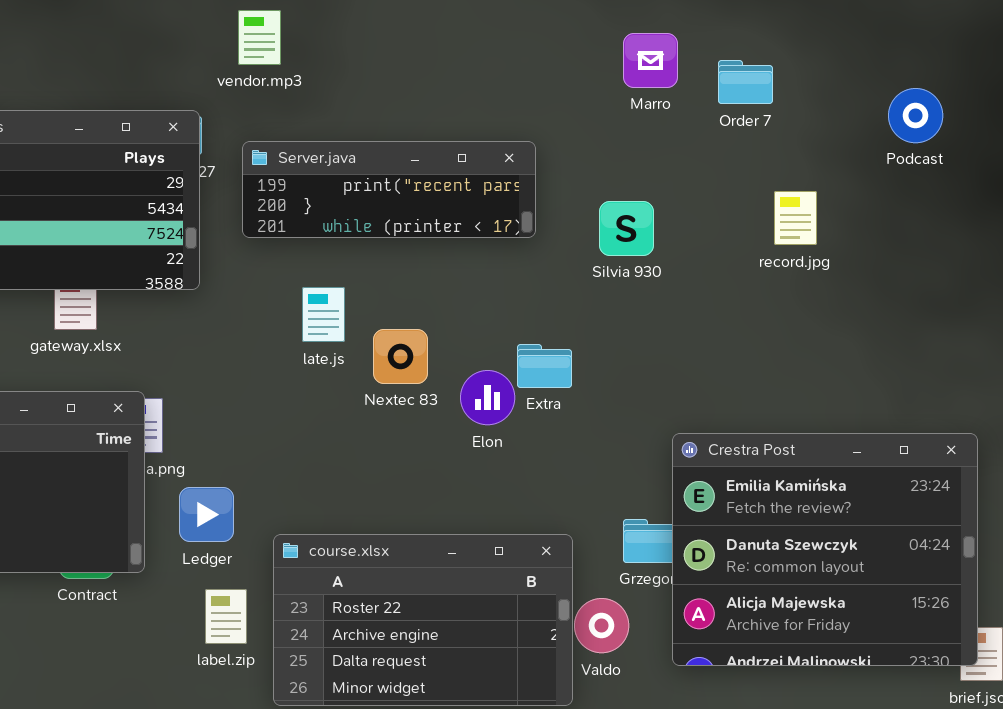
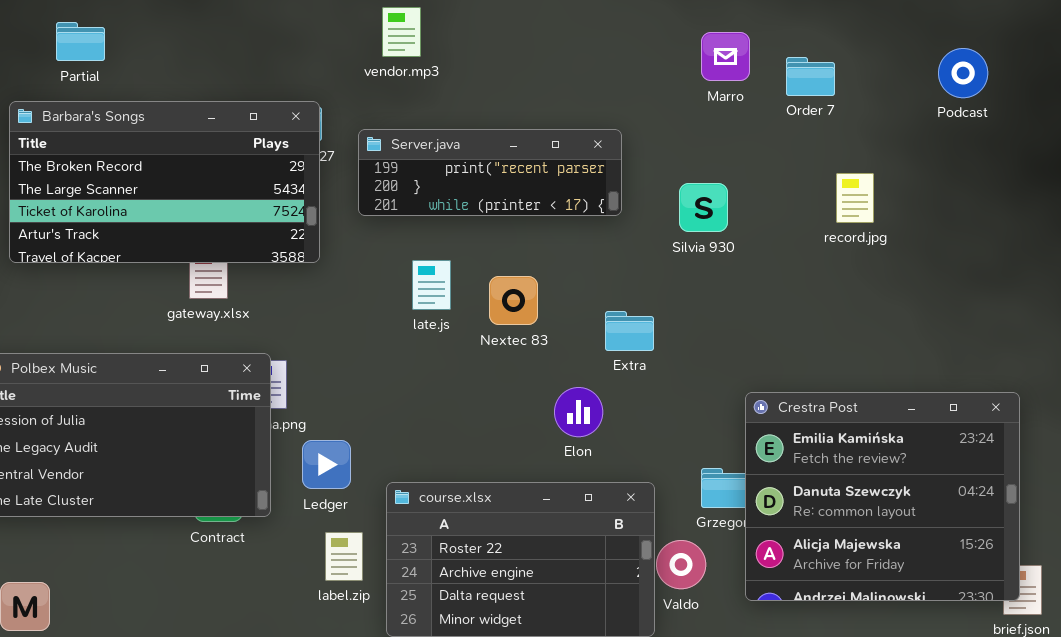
vendor.mp3: [238,10,281,65] -> [382,7,421,57], moved
Podcast: [888,88,943,143] -> [938,48,988,98], moved
Nextec 83: [373,329,428,384] -> [489,276,538,325], moved
Elon: [460,370,515,425] -> [554,387,603,437], moved

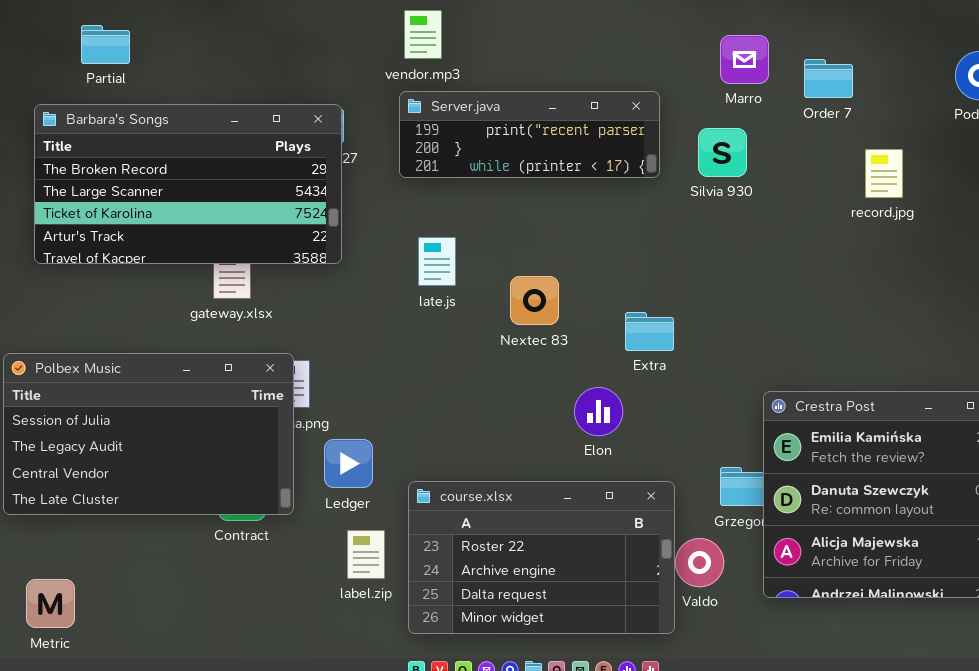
Server.java: [358,129,622,216] -> [399,91,660,178], moved
record.jpg: [836,173,874,223] -> [865,149,903,198], moved
Silvia 930: [679,183,728,232] -> [698,128,747,177], moved
late.js: [412,260,451,310] -> [418,237,456,286], moved

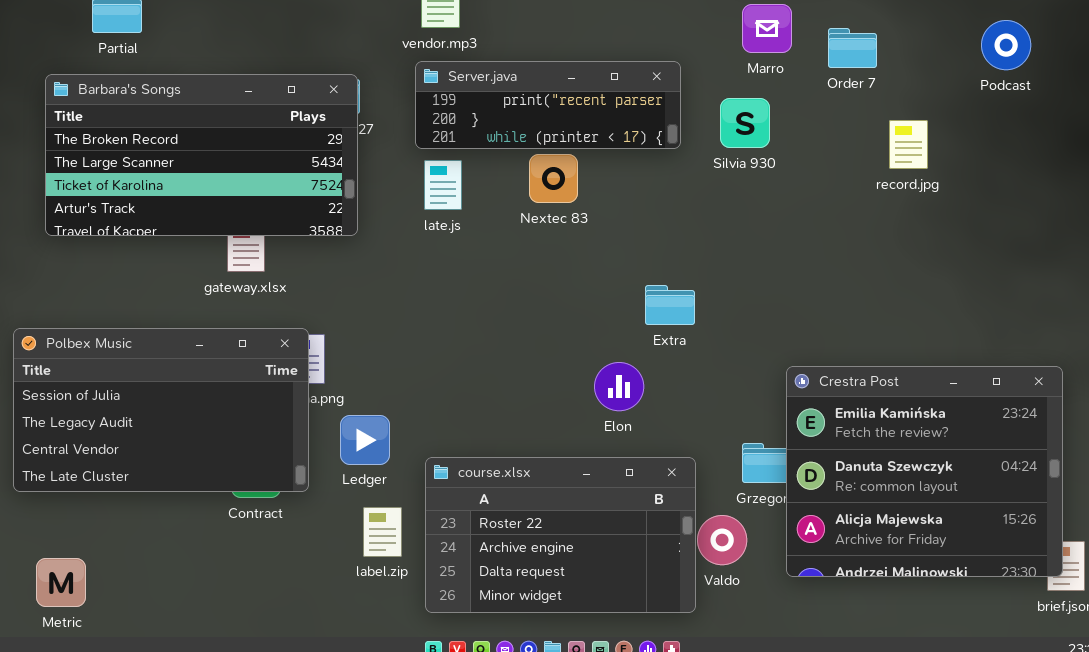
late.js: [418,237,456,286] -> [424,160,462,210], moved
Nextec 83: [510,276,559,325] -> [529,154,578,203], moved

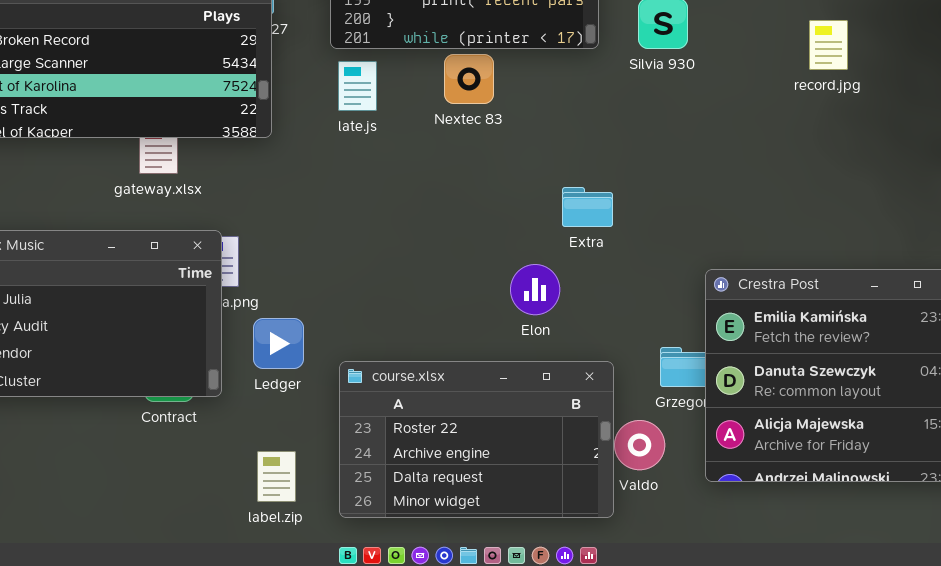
label.zip: [363,507,402,557] -> [257,451,296,502], moved

